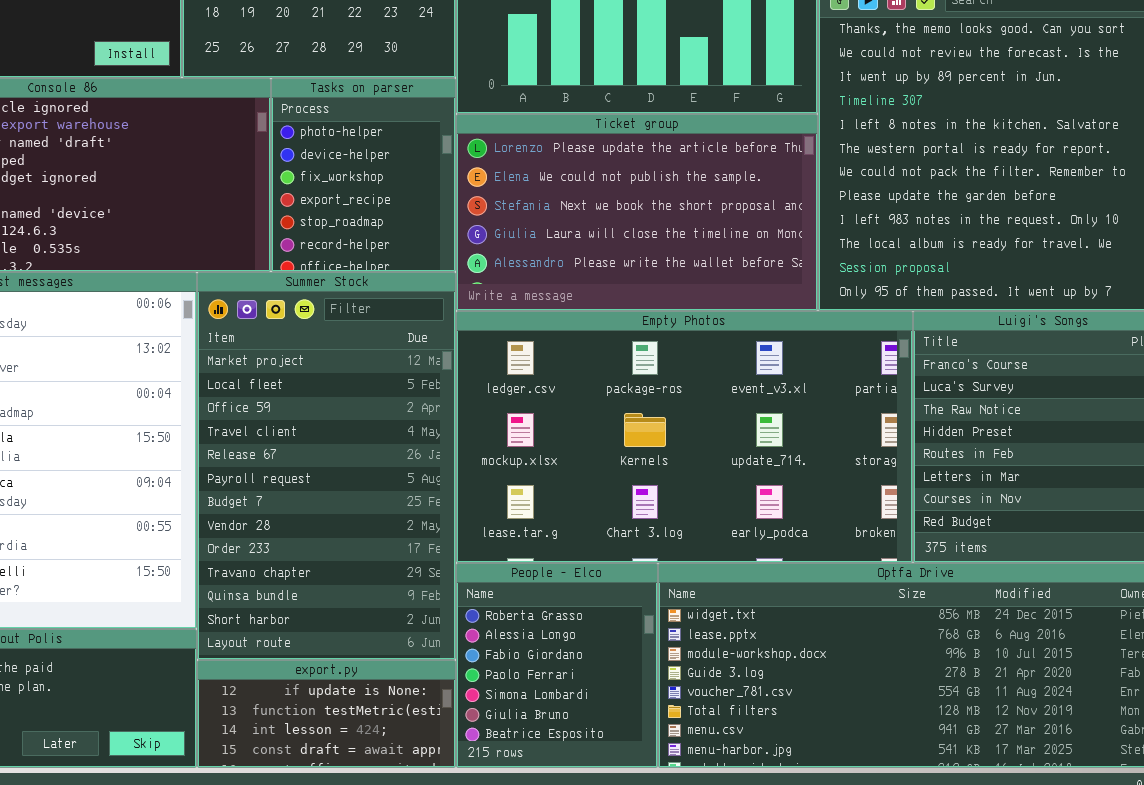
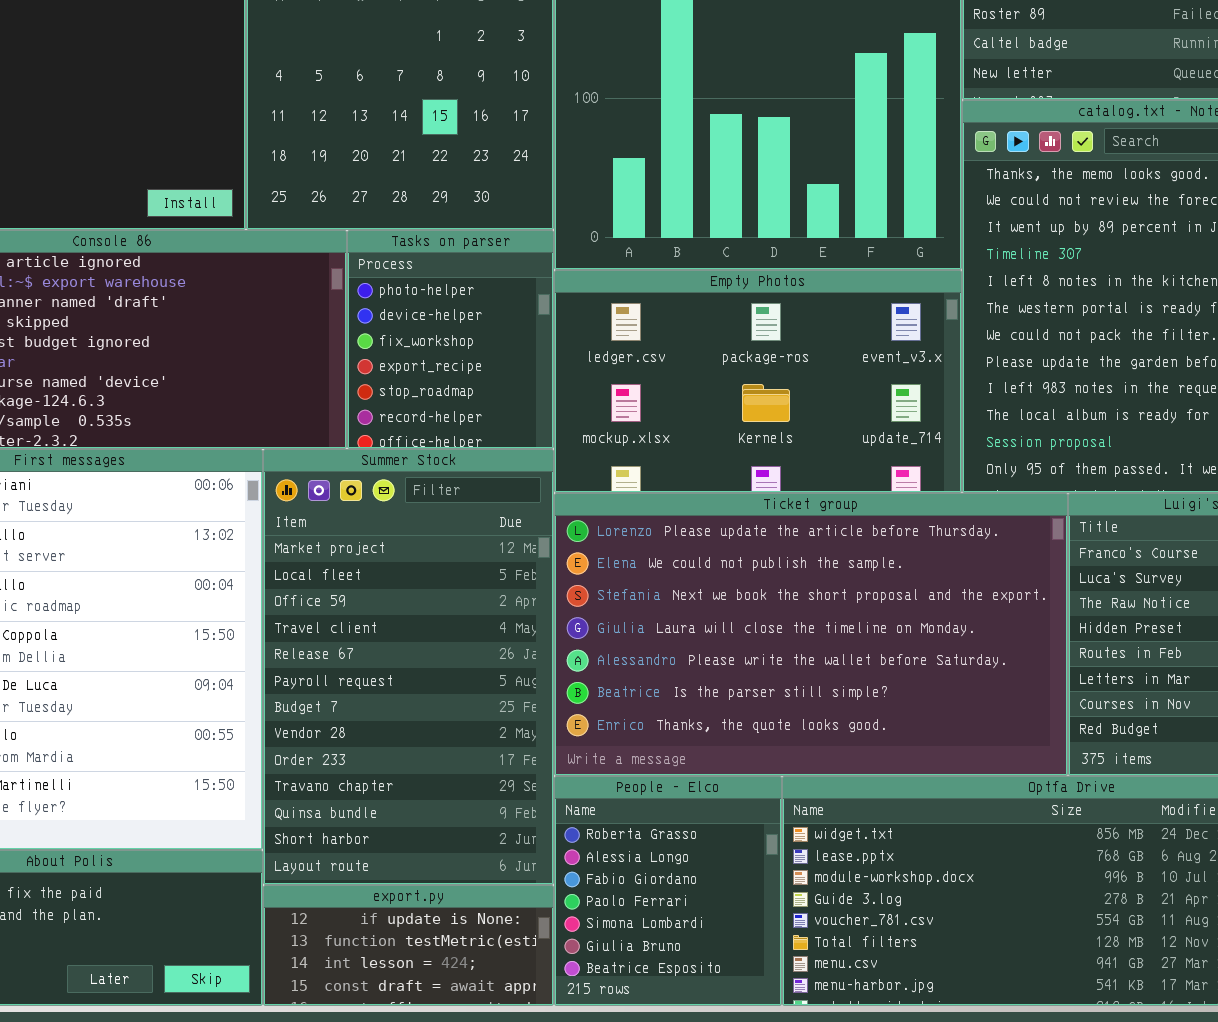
Ticket group: [456,114,818,311] -> [554,493,1068,776], moved, resized
Empty Photos: [456,311,913,563] -> [554,270,962,493], moved, resized

